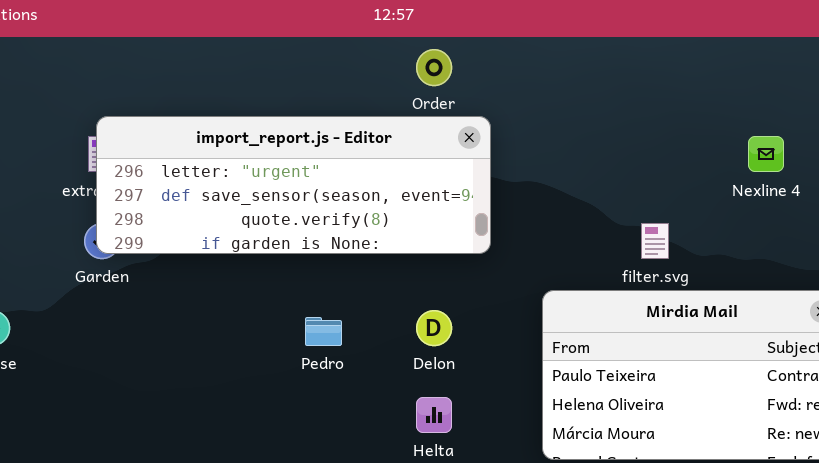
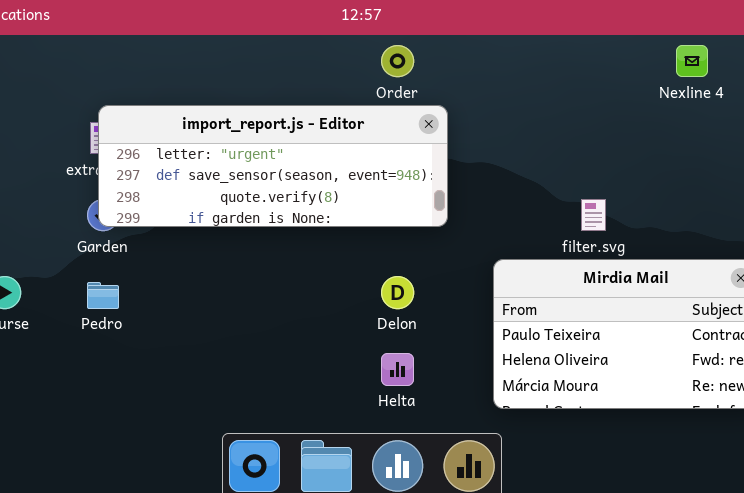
Nexline 4: [748,136,784,172] -> [676,45,708,77], moved
Pedro: [305,317,342,346] -> [87,282,119,309], moved

